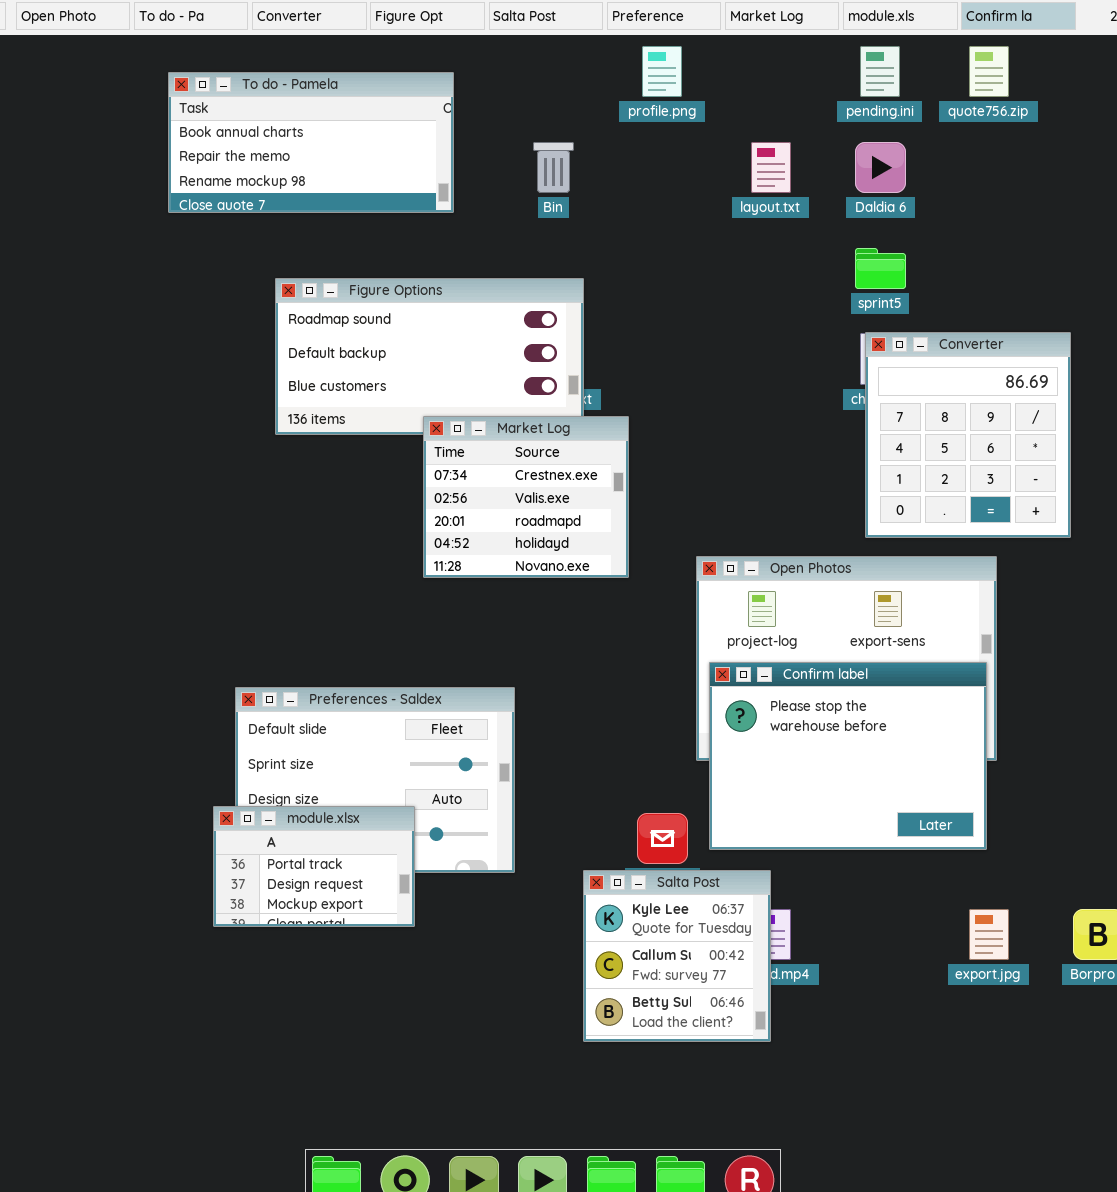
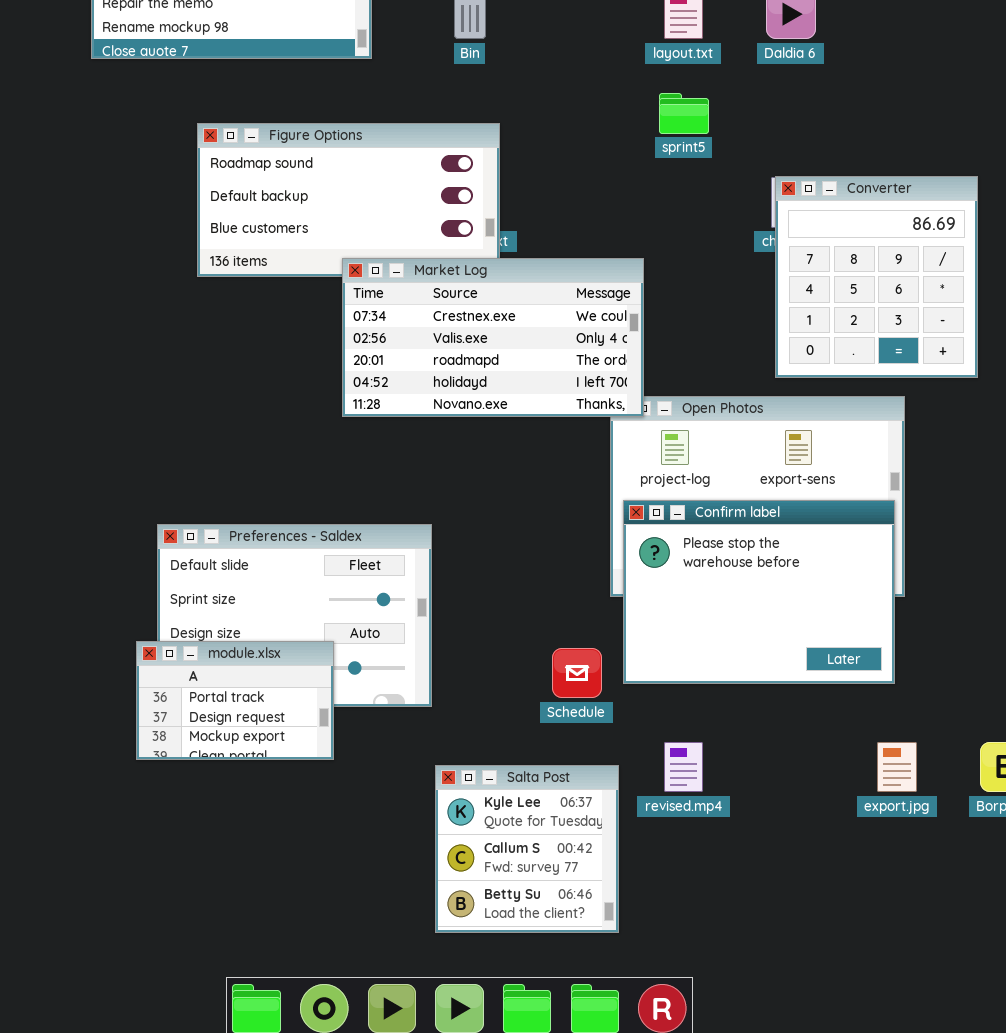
sprint5: [855,248,906,289] -> [659,93,709,134], moved
Market Log: [423,416,629,578] -> [342,258,644,417], resized
Salta Post: [583,870,771,1042] -> [435,765,619,933], moved

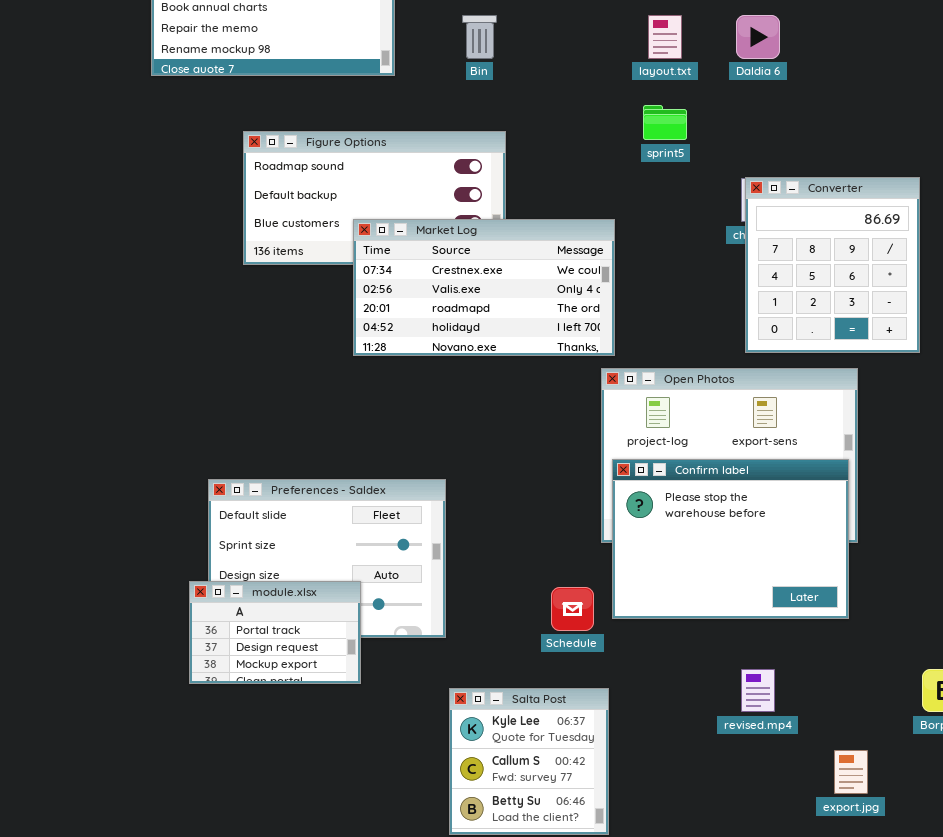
Market Log: [342,258,644,417] -> [353,219,615,356], moved
revised.mp4: [664,742,703,792] -> [741,669,775,712], moved
export.jpg: [877,742,917,792] -> [834,750,868,794], moved

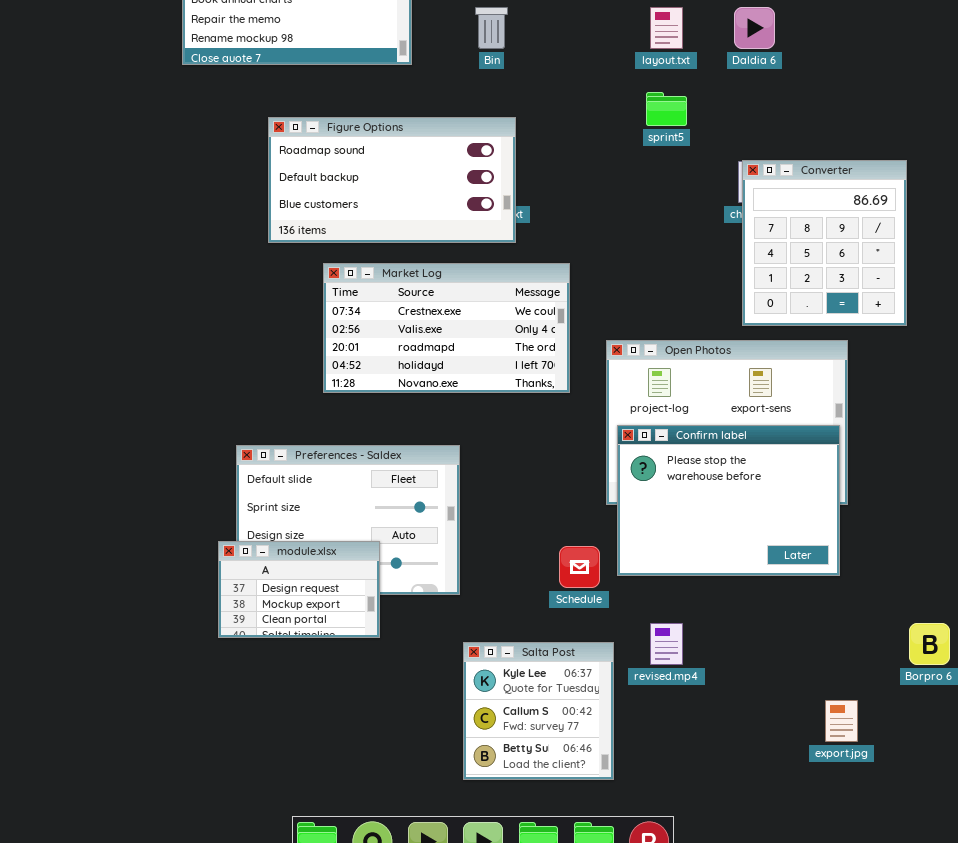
Market Log: [353,219,615,356] -> [323,263,570,393], moved
module.xlsx: [189,581,361,684] -> [218,541,380,638], scrolled down 1 row
revised.mp4: [741,669,775,712] -> [650,623,683,665], moved

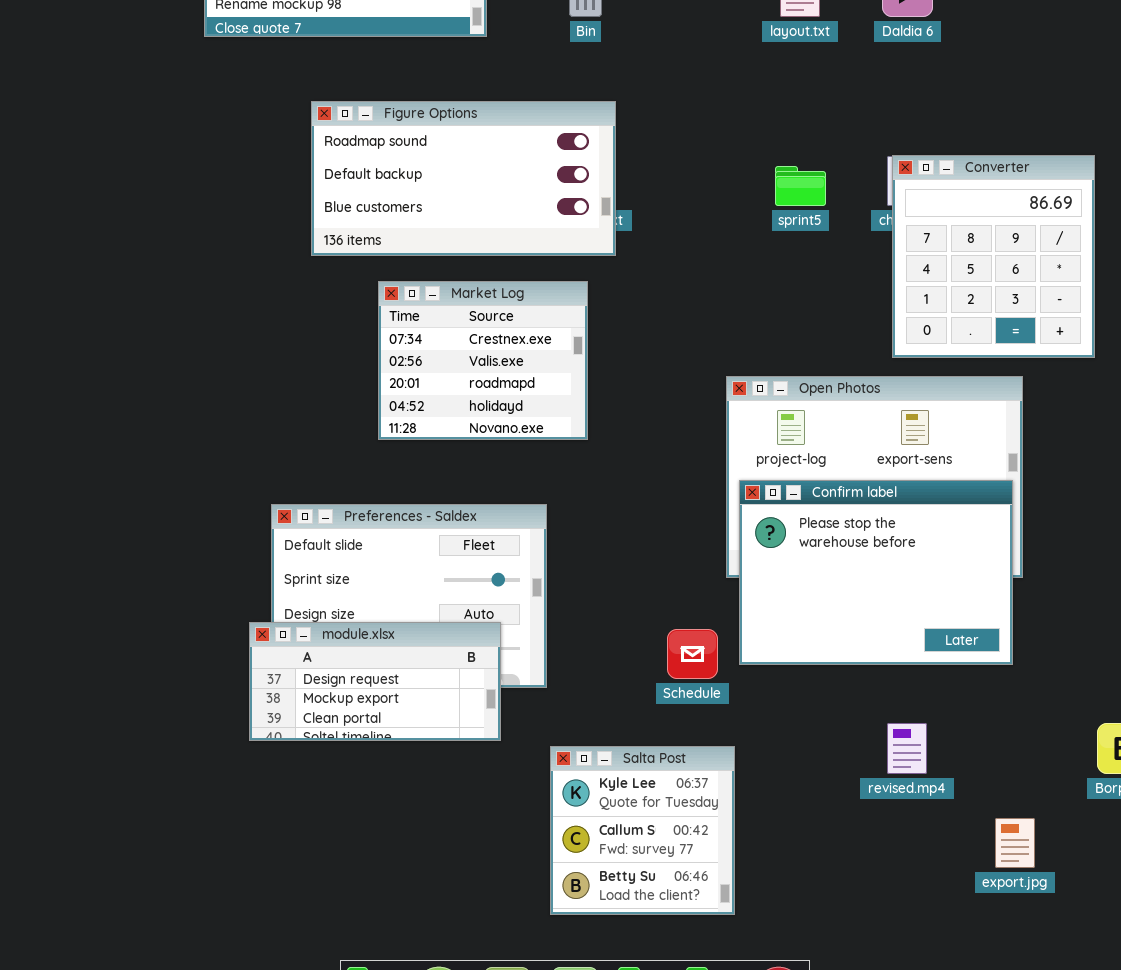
sprint5: [646,92,687,126] -> [775,166,826,206], moved
Market Log: [323,263,570,393] -> [378,281,588,440], resized
module.xlsx: [218,541,380,638] -> [249,622,501,741], resized
revised.mp4: [650,623,683,665] -> [887,723,927,774], moved

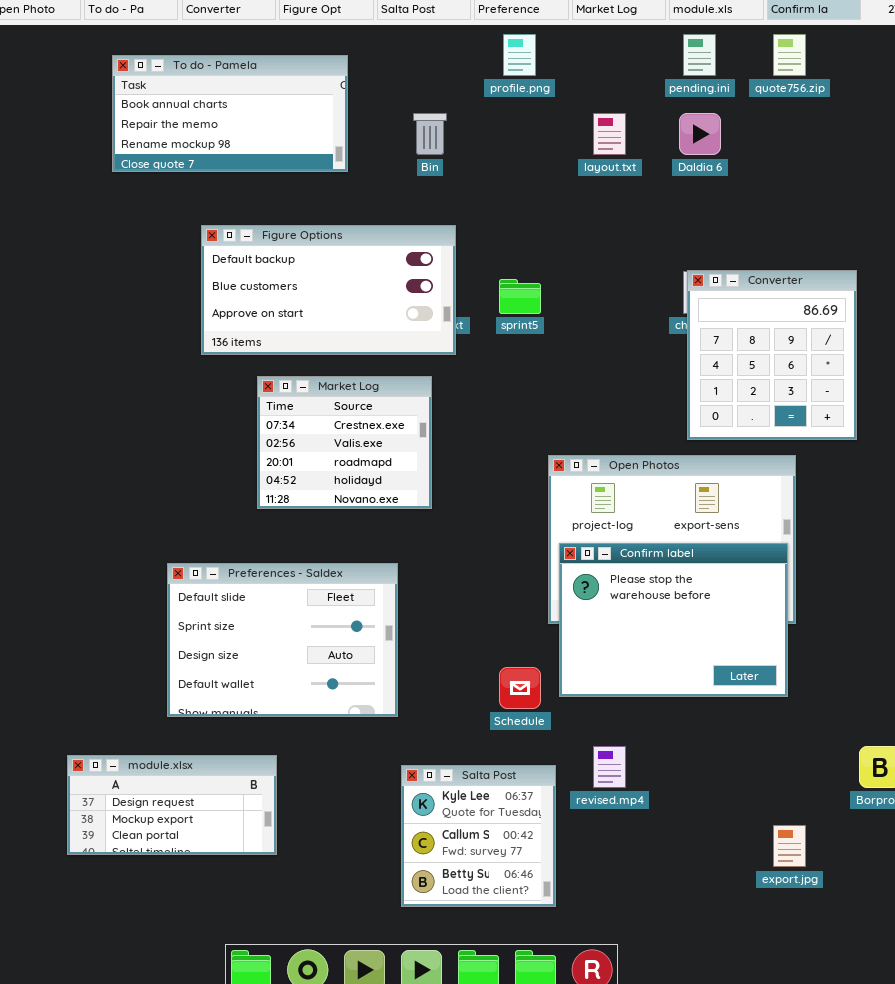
Figure Options: [311,101,616,256] -> [201,225,456,355], scrolled down 1 row
sprint5: [775,166,826,206] -> [499,279,541,314], moved
module.xlsx: [249,622,501,741] -> [67,755,277,855], moved
revised.mp4: [887,723,927,774] -> [593,746,626,788], moved

